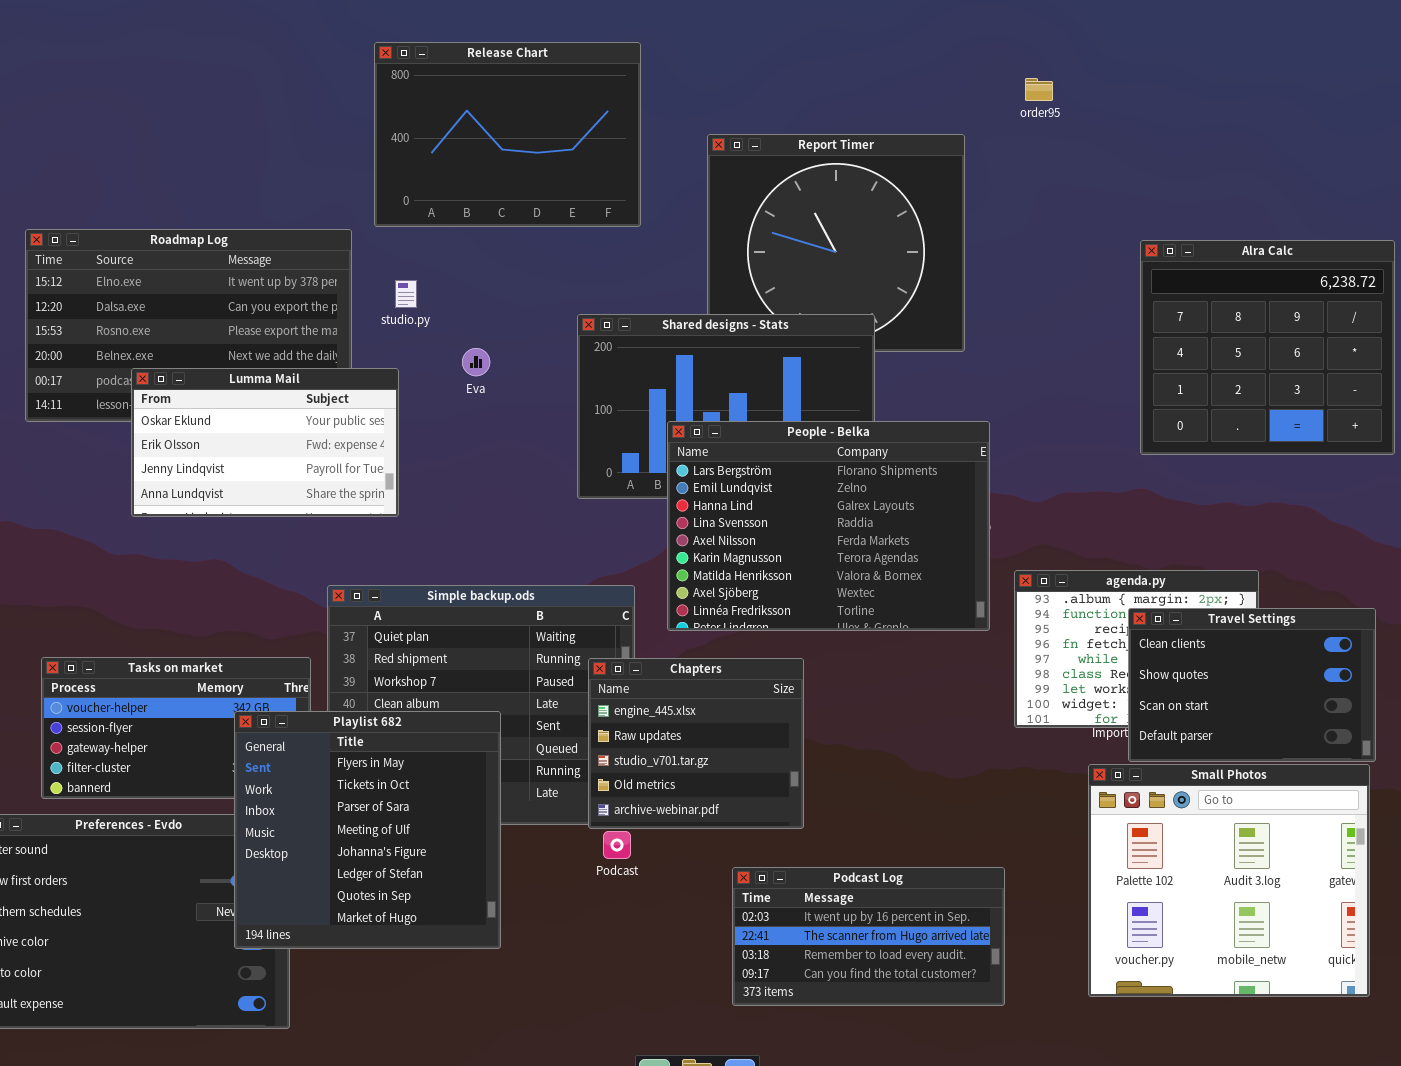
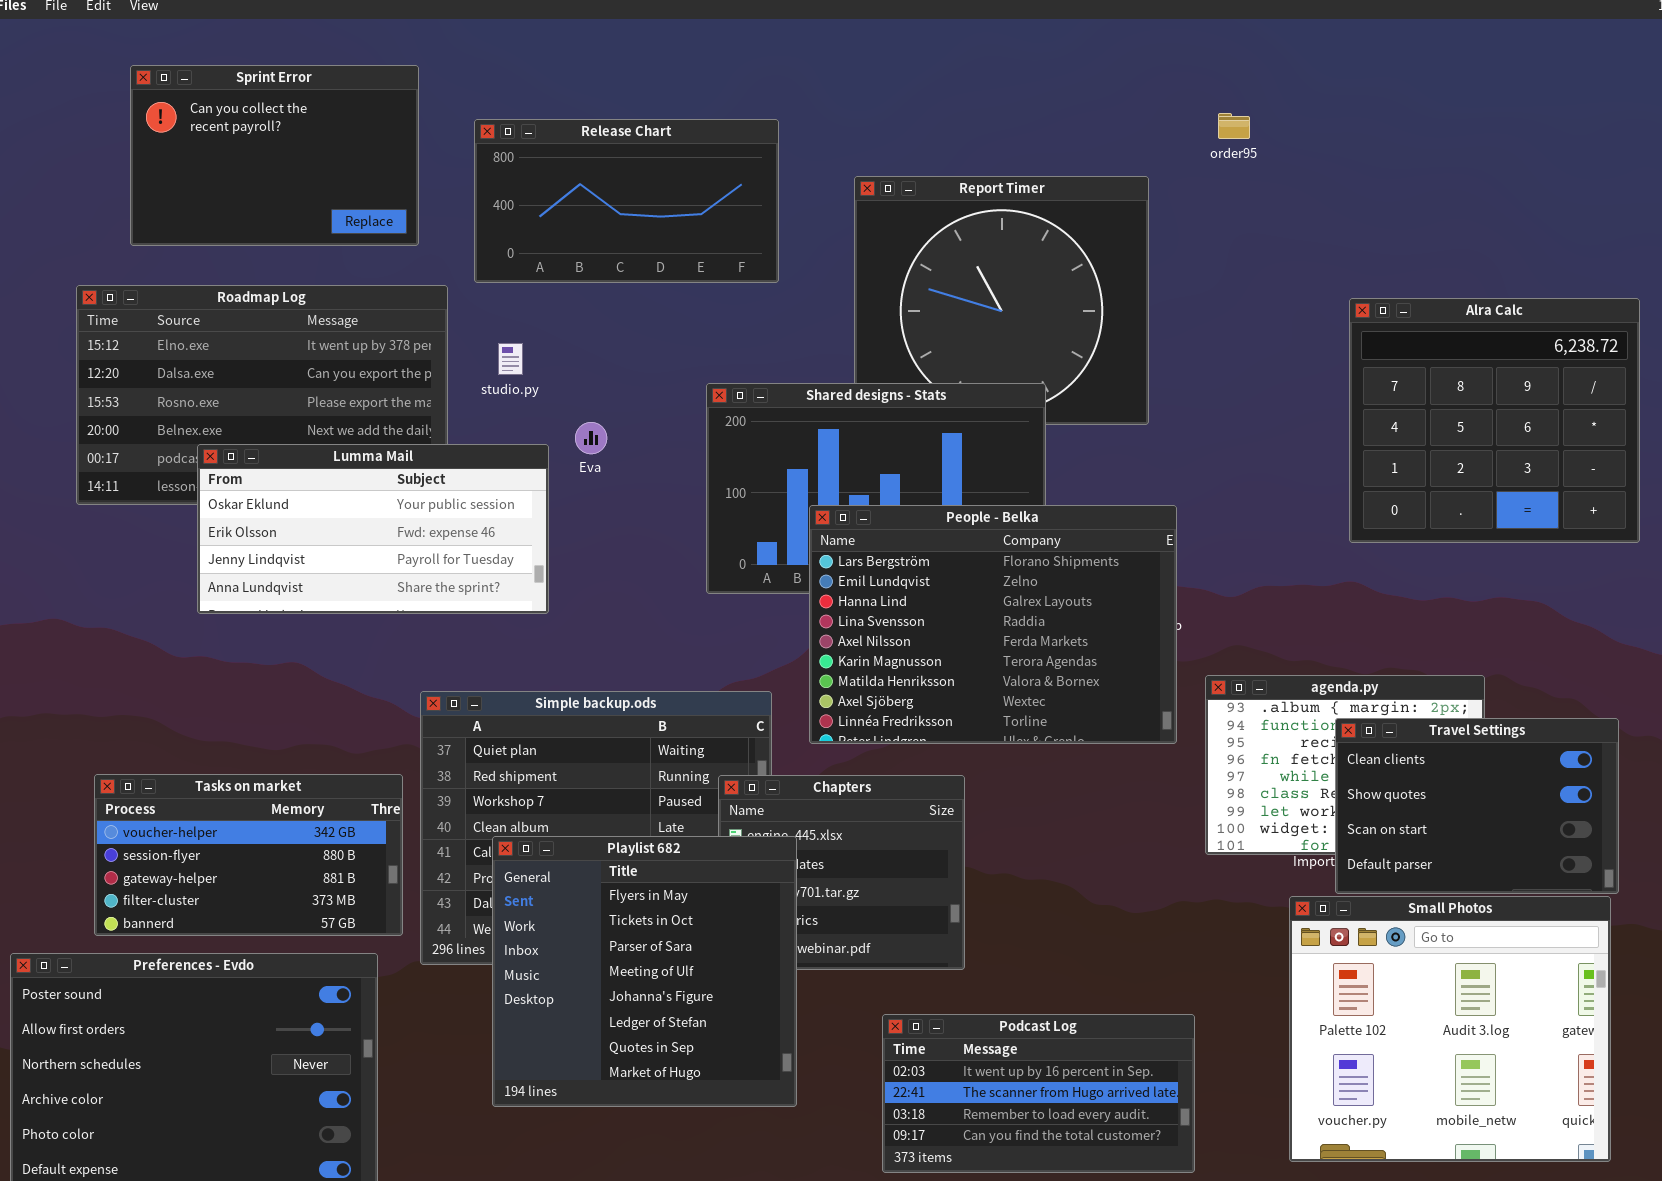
Sprint Error: none -> [130,65,419,246], opened
Release Chart: [374,42,641,227] -> [474,119,779,283], resized
Lumma Mail: [131,368,399,517] -> [197,444,549,614], resized
Playlist 682: [234,711,501,949] -> [492,836,797,1107], moved

